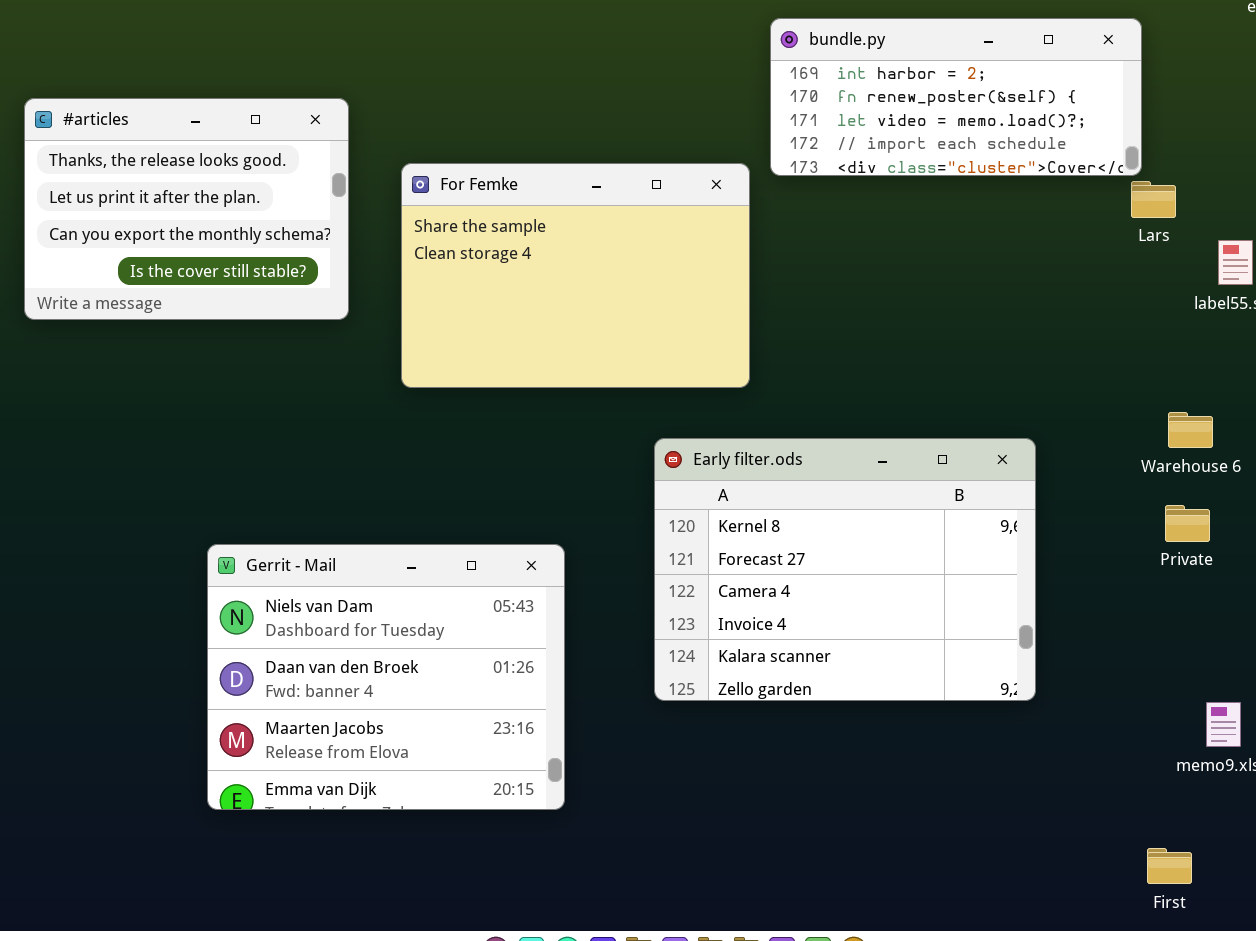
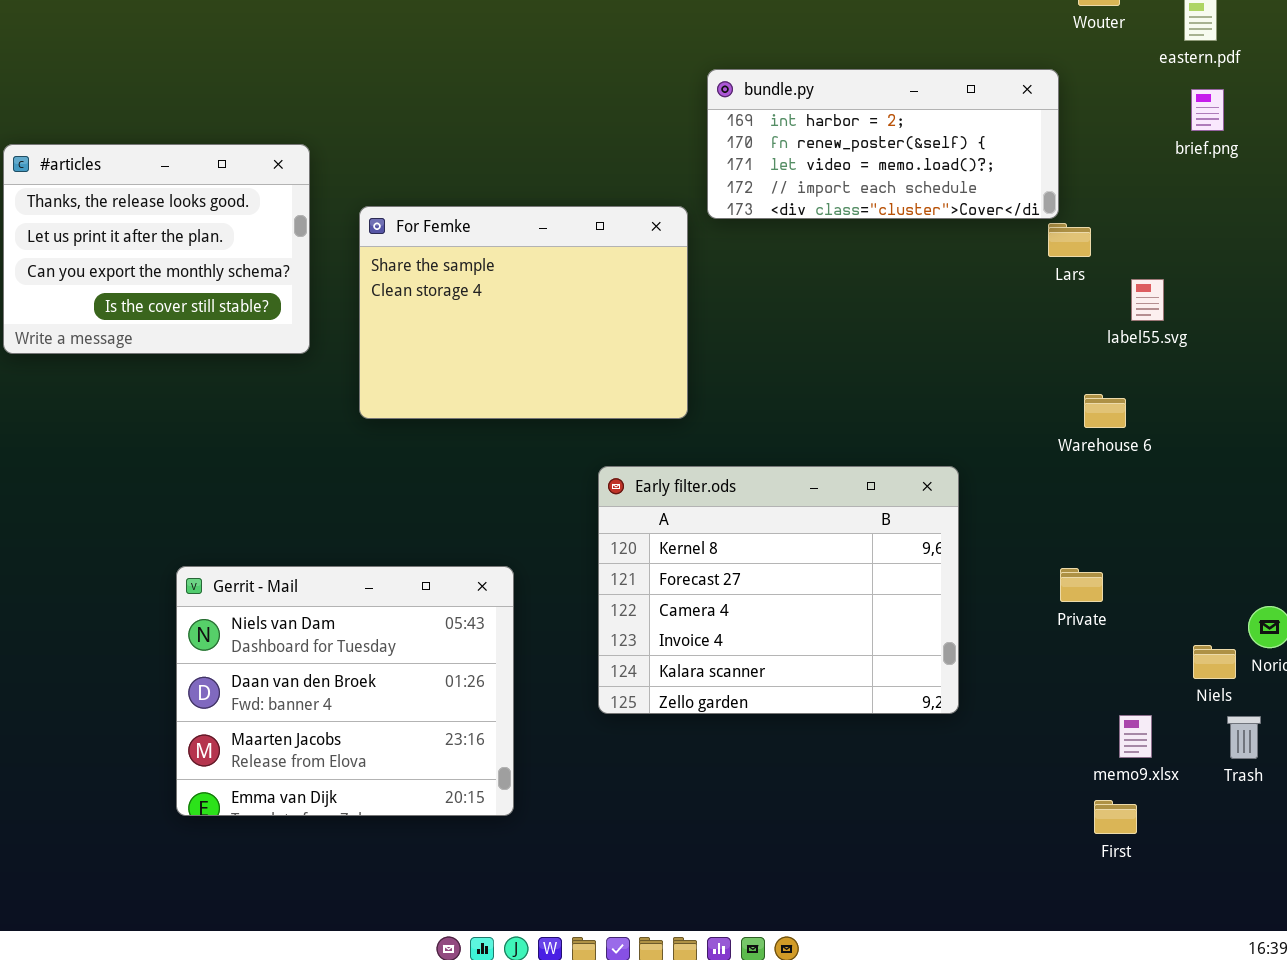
Warehouse 6: [1168,412,1213,448] -> [1084,394,1126,428], moved
Private: [1165,505,1210,542] -> [1060,568,1103,602], moved
First: [1147,848,1192,884] -> [1094,800,1137,834], moved

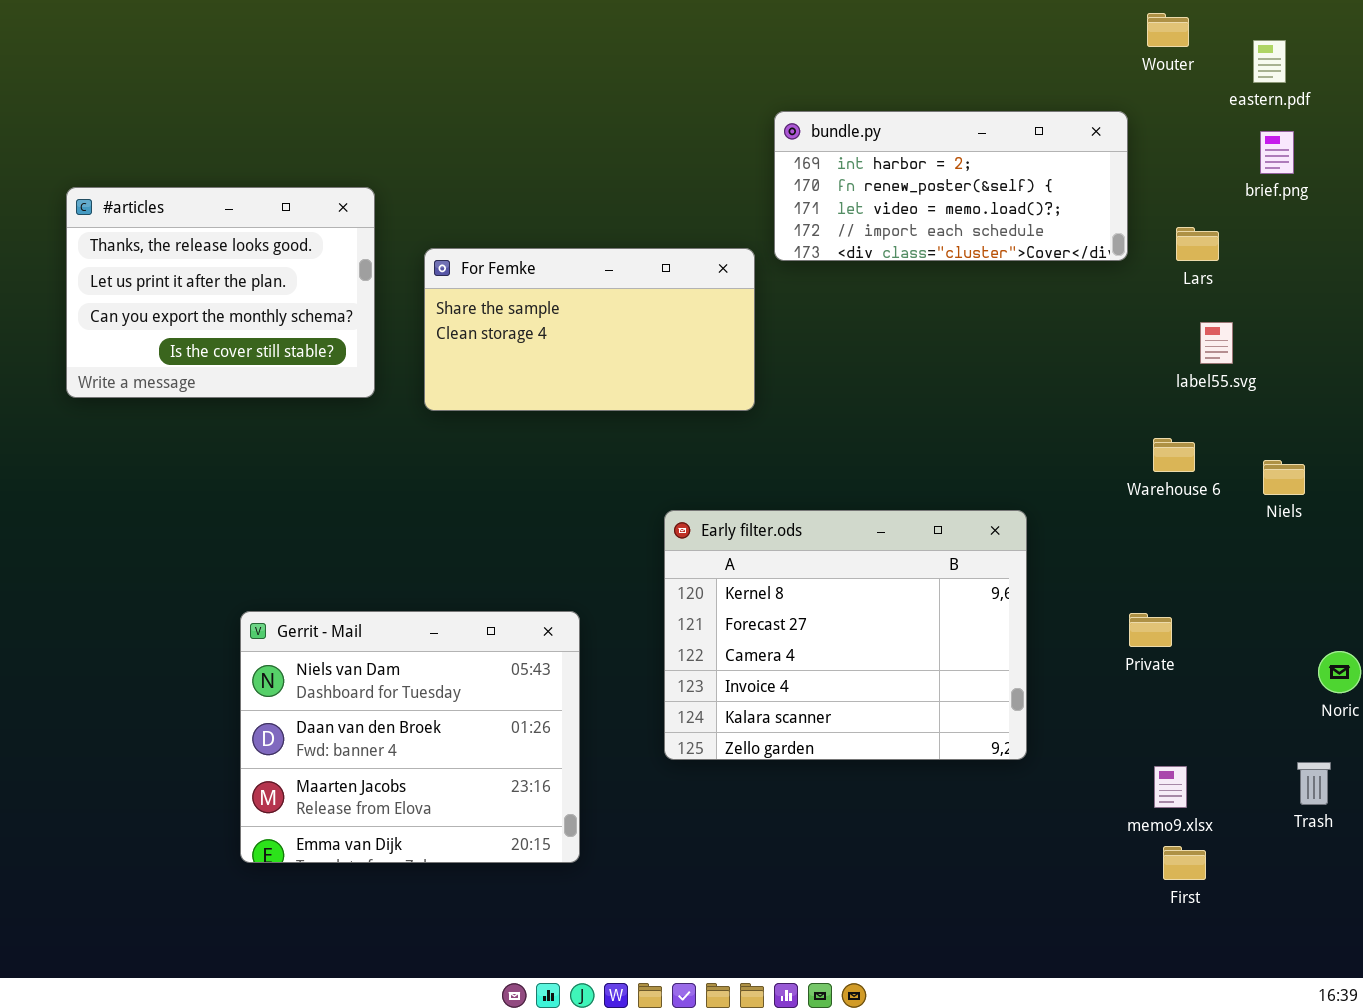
For Femke: [359,206,688,419] -> [424,248,755,411], resized
Lars: [1048,223,1091,257] -> [1176,227,1219,261], moved
Niels: [1193,645,1236,679] -> [1263,460,1305,495], moved
memo9.xlsx: [1119,715,1152,758] -> [1154,766,1187,808], moved

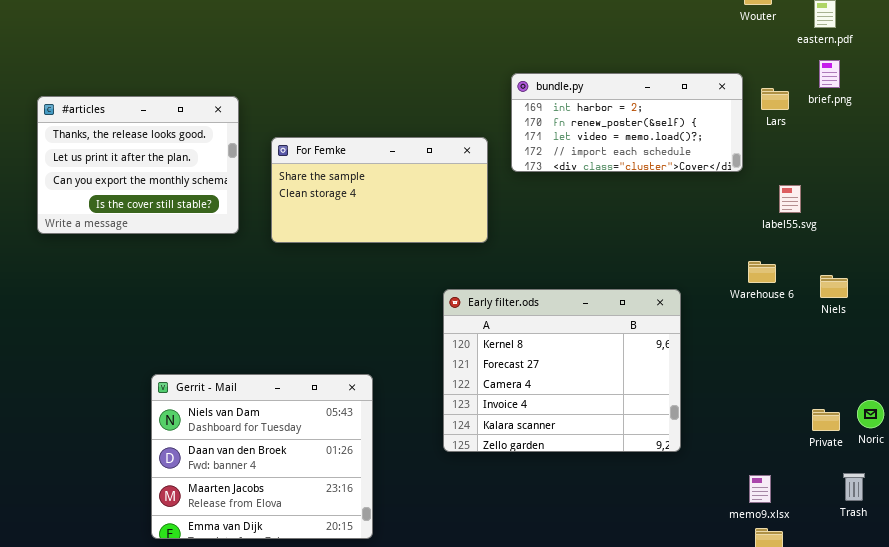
bundle.py: [774,111,1128,261] -> [511,73,743,172], moved
Lars: [1176,227,1219,261] -> [761,88,789,110], moved
Early filter.ods: [664,510,1027,760] -> [443,289,681,452], moved
Private: [1129,613,1172,647] -> [812,409,840,431], moved

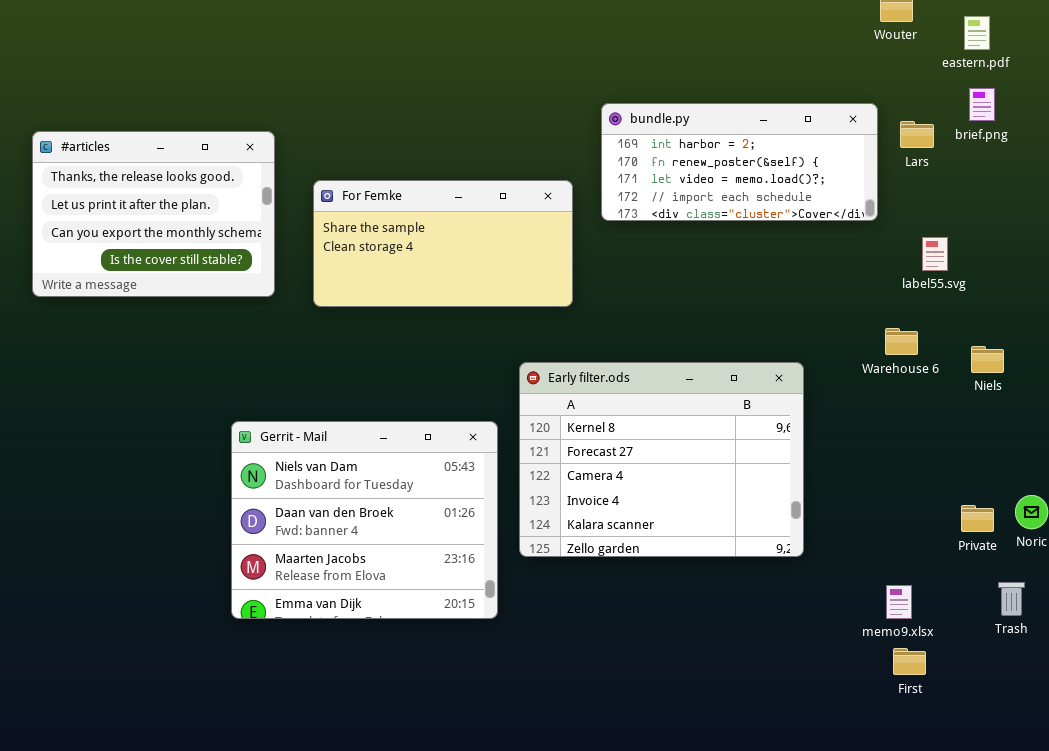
Gerrit - Mail: [151,374,373,539] -> [231,421,498,619], moved

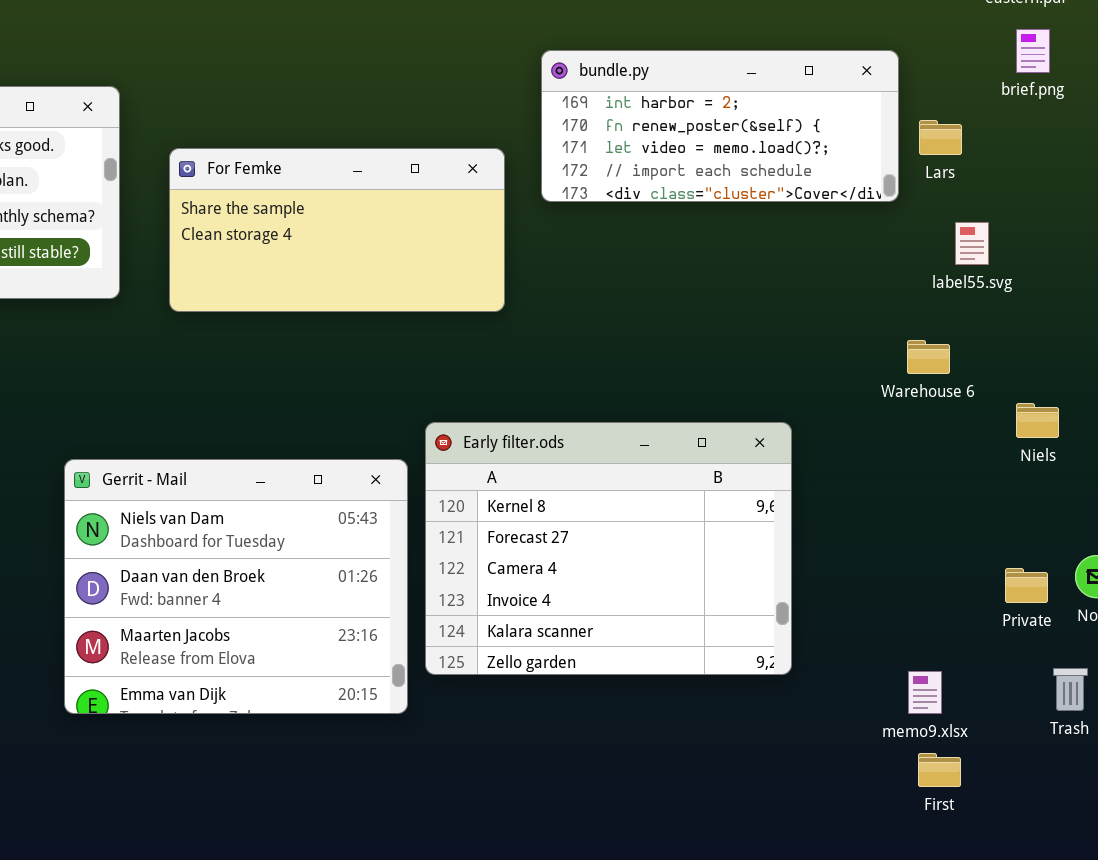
Lars: [900,121,934,148] -> [919,120,962,155], moved
Niels: [971,346,1004,373] -> [1016,403,1059,438], moved
Early filter.ods: [519,362,804,557] -> [425,422,792,675], moved

